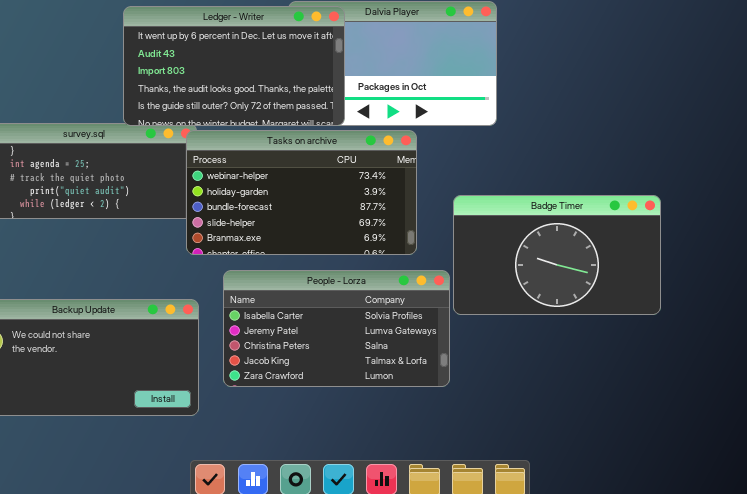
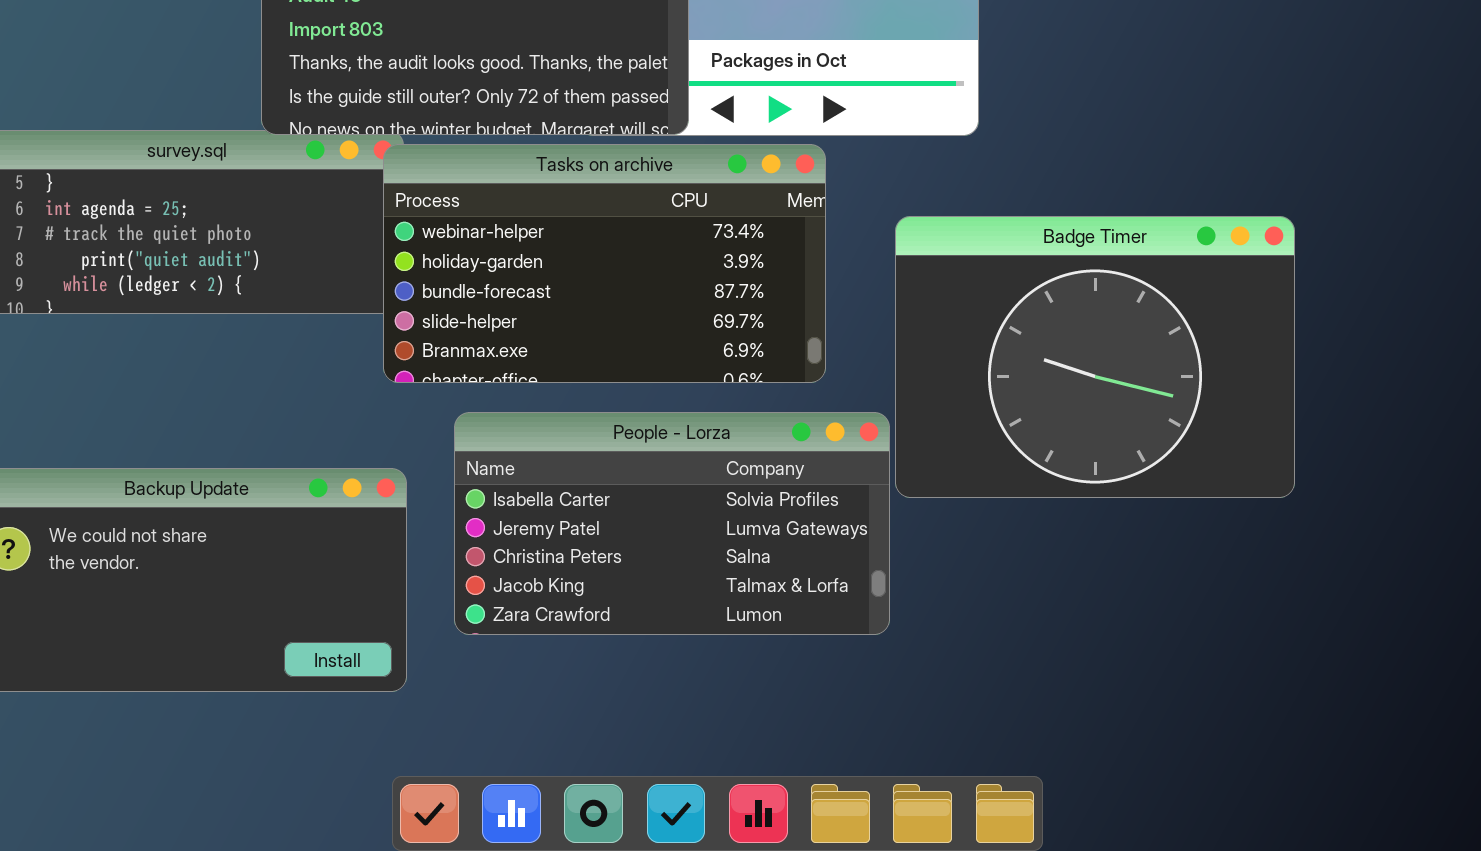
Badge Timer: [453,195,661,315] -> [895,216,1295,498], resized

